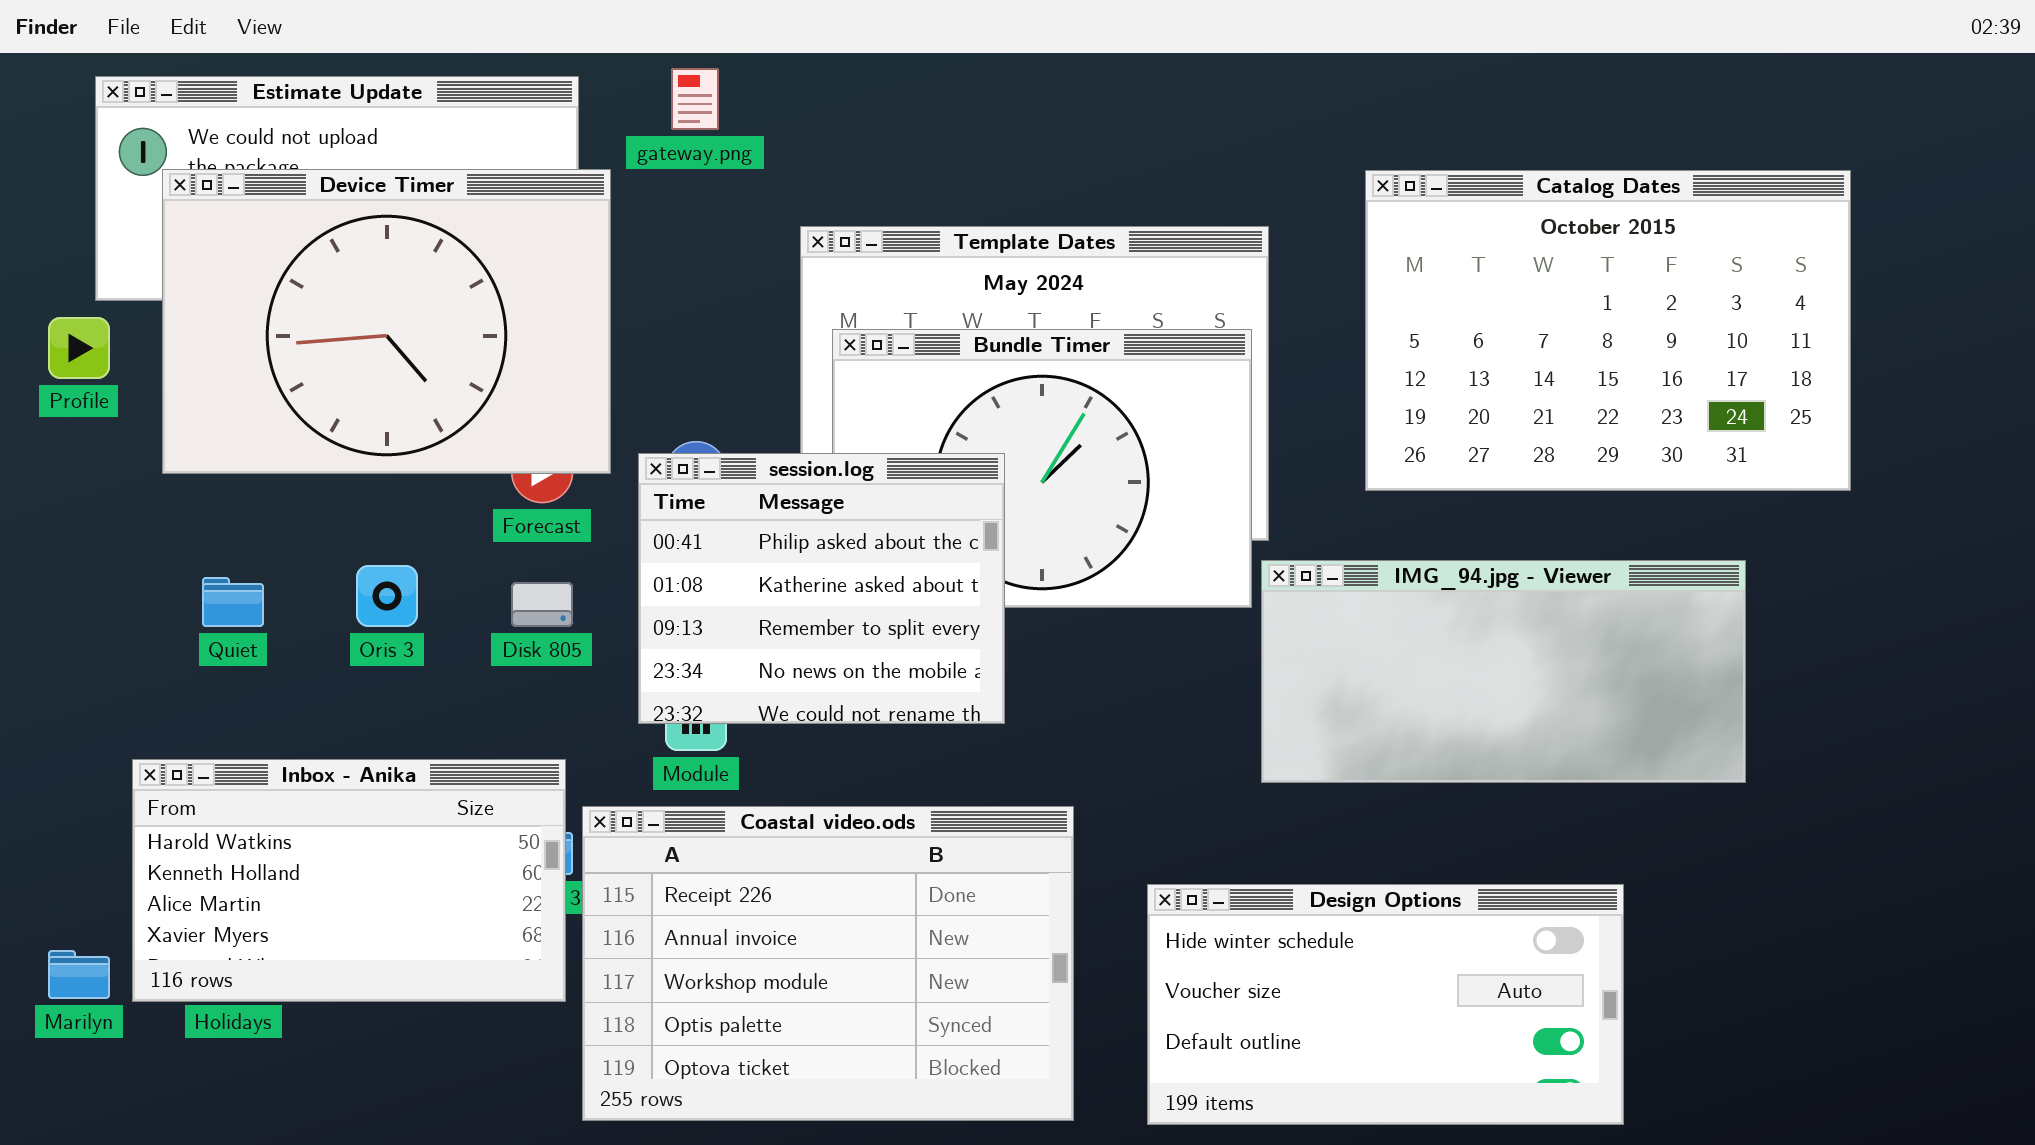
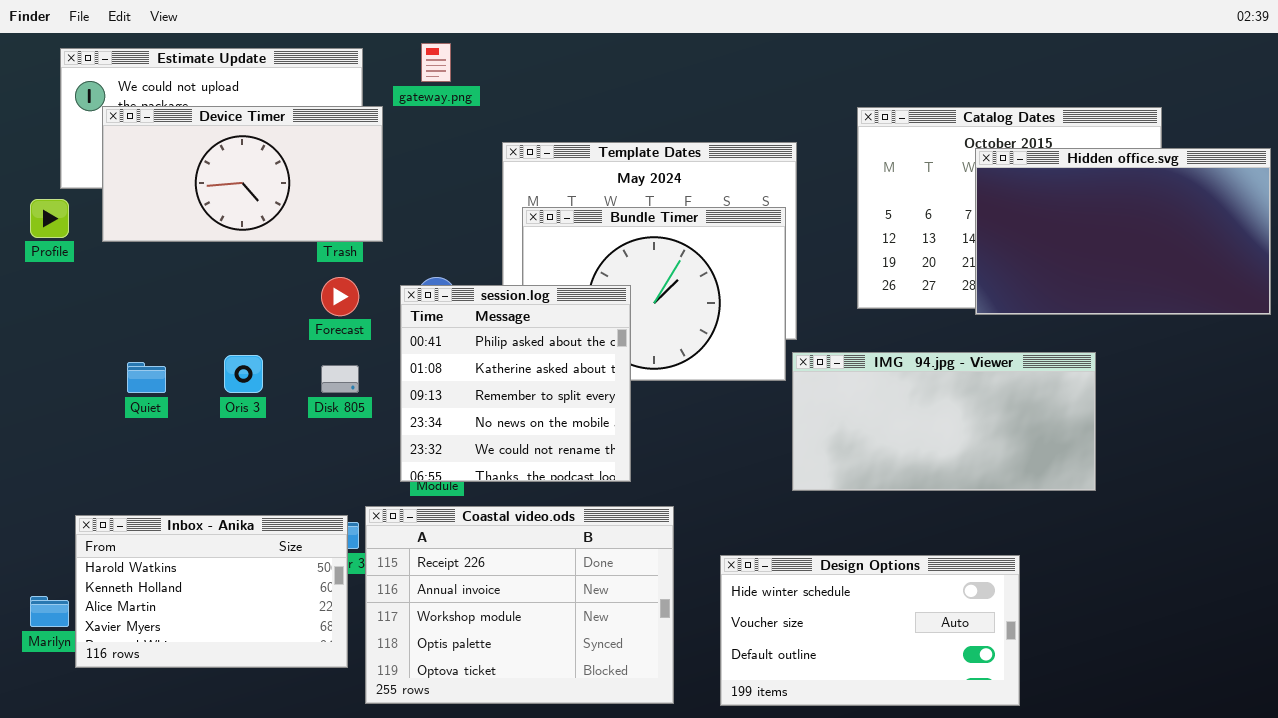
Device Timer: [162,169,611,474] -> [102,106,383,242], resized
Hidden office.svg: none -> [975,148,1271,315], opened
session.log: [638,453,1005,724] -> [400,285,631,482], resized
Inbox - Anika: [132,759,566,1002] -> [75,515,348,668], moved

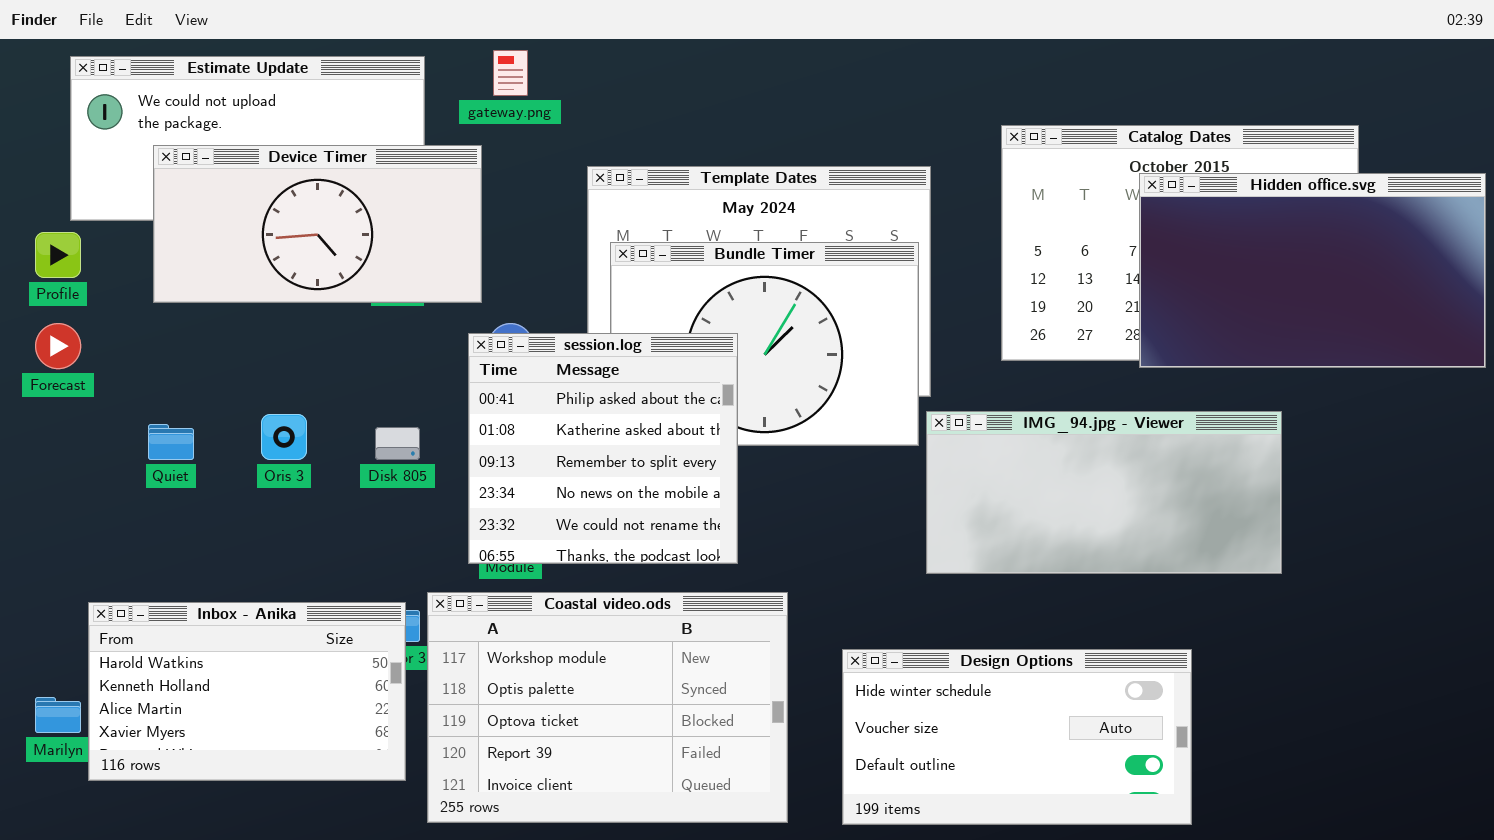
Device Timer: [102,106,383,242] -> [153,145,482,303], moved
Forecast: [321,277,359,316] -> [35,323,81,369], moved
Coastal video.ods: [365,506,674,704] -> [427,592,788,823], scrolled down 2 rows

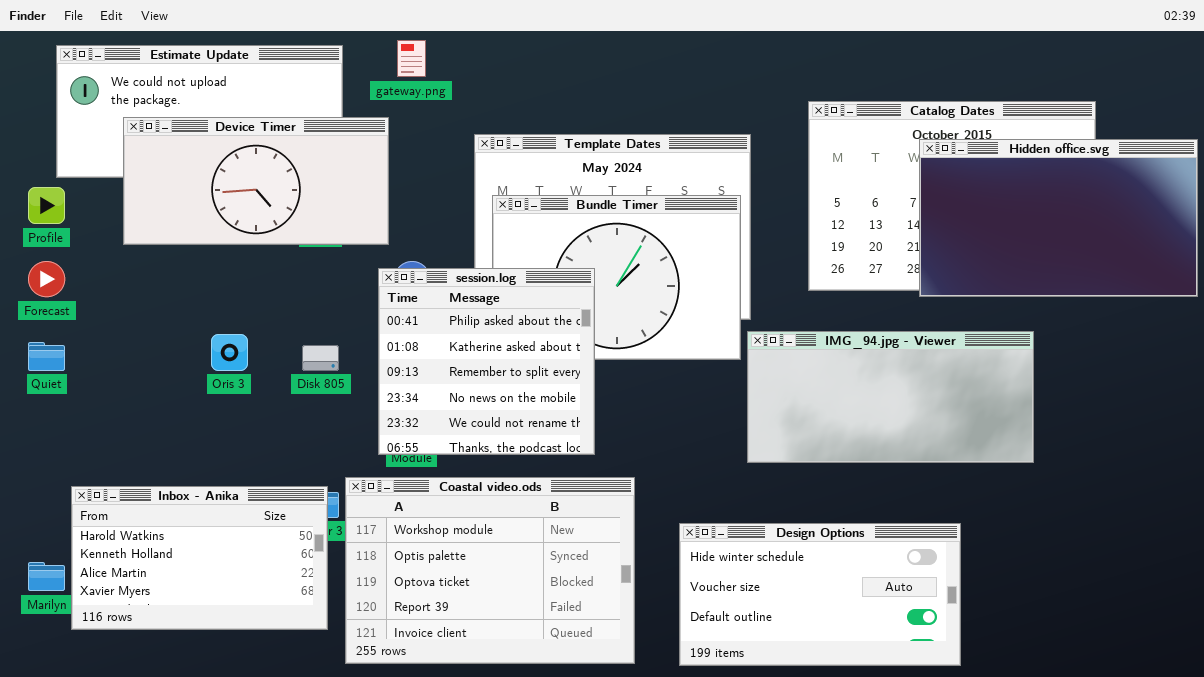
Quiet: [148,424,194,460] -> [28,342,65,371], moved

